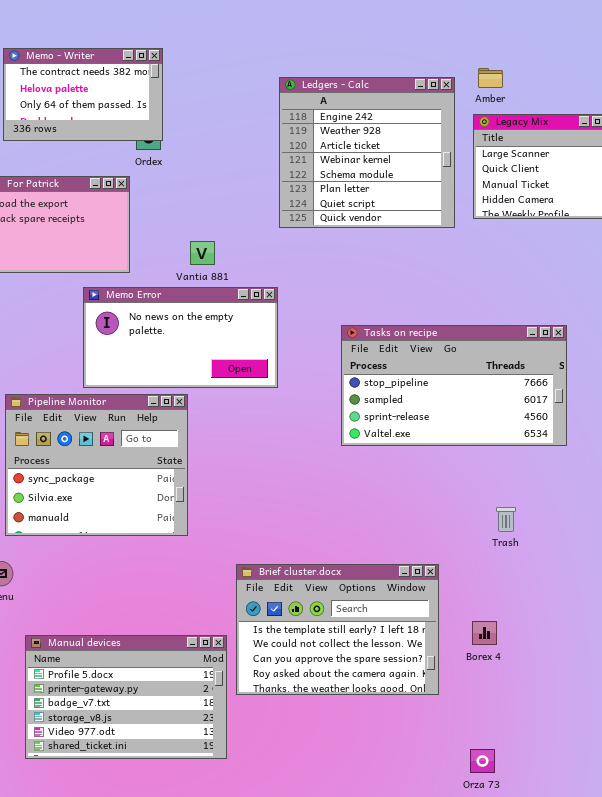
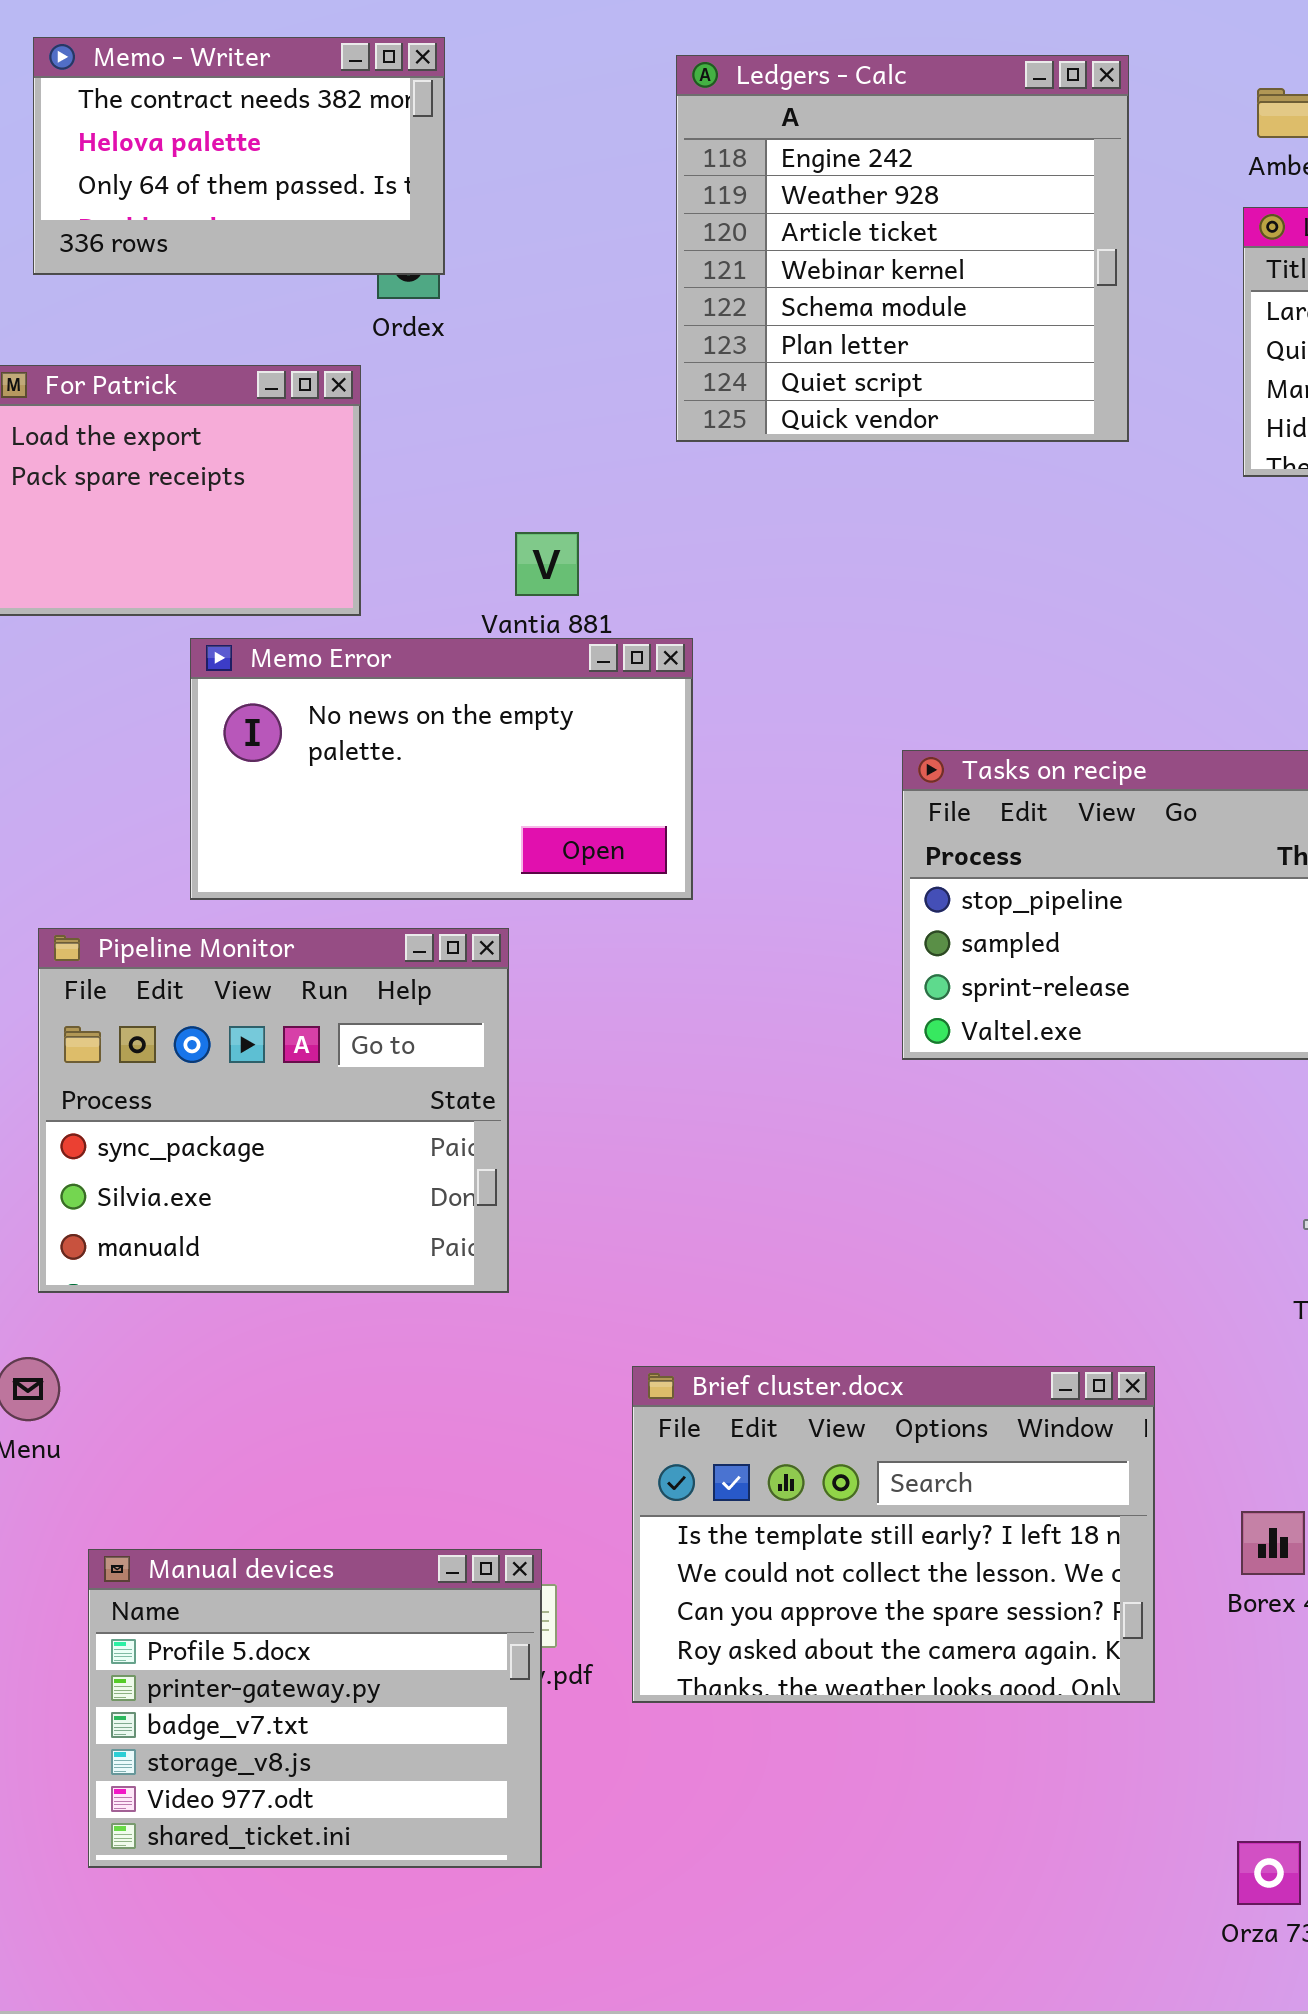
Ledgers - Calc: [279,77,455,228] -> [676,55,1129,442], moved
Memo Error: [83,287,278,388] -> [190,638,693,900], moved
Manual devices: [25,635,227,759] -> [88,1549,542,1868], resized

